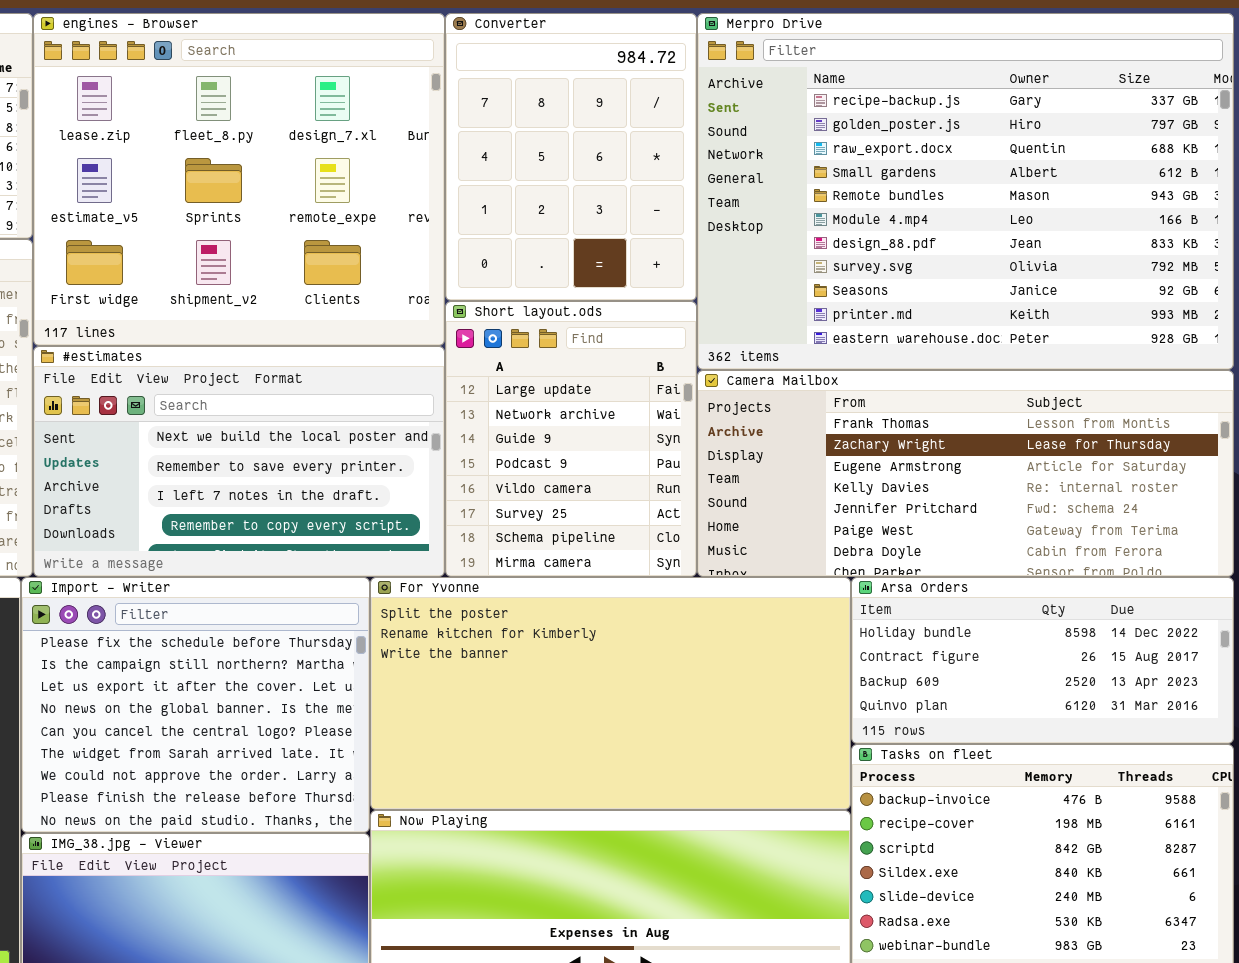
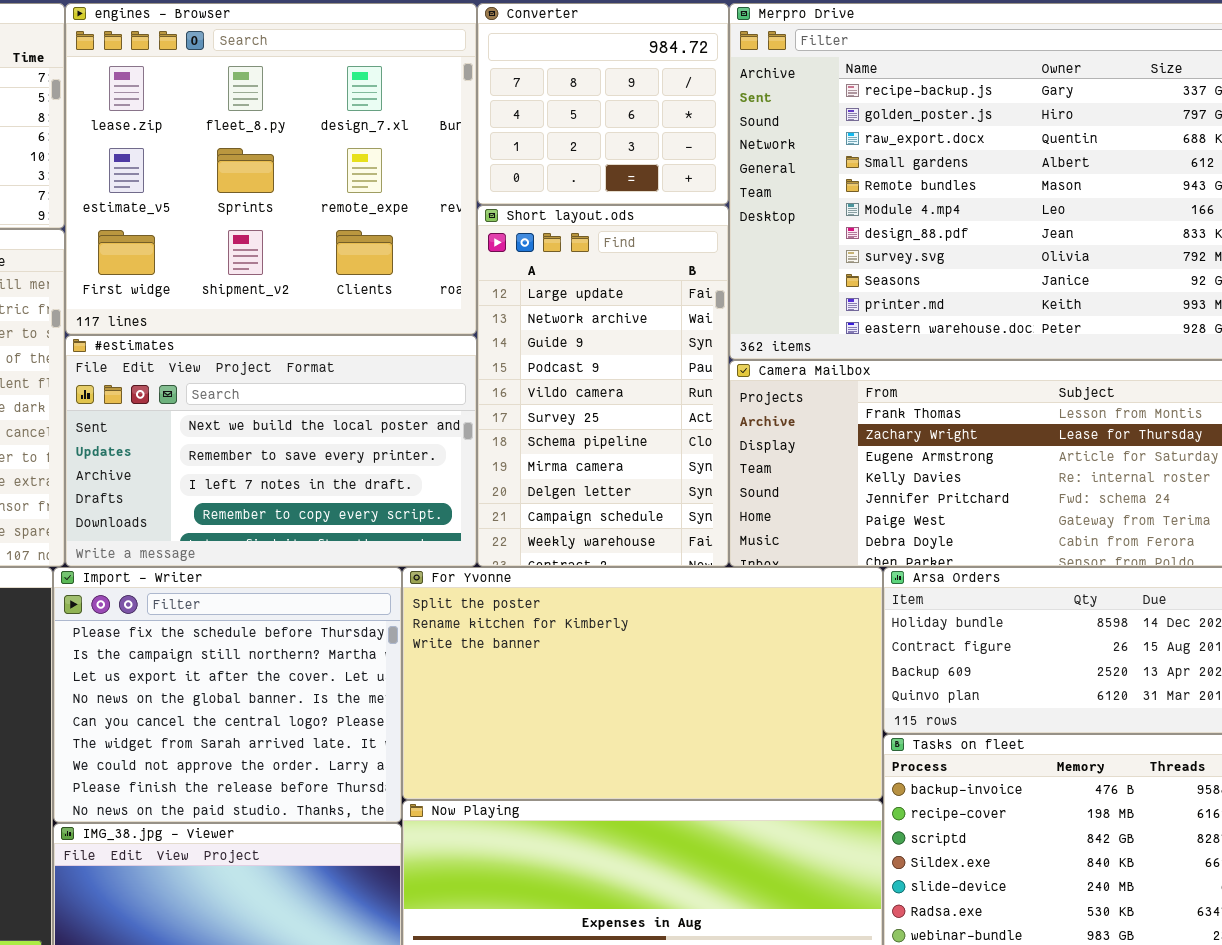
Converter: [445,13,697,301] -> [477,3,729,205], resized
Short layout.ods: [445,301,697,577] -> [477,205,729,567], resized

